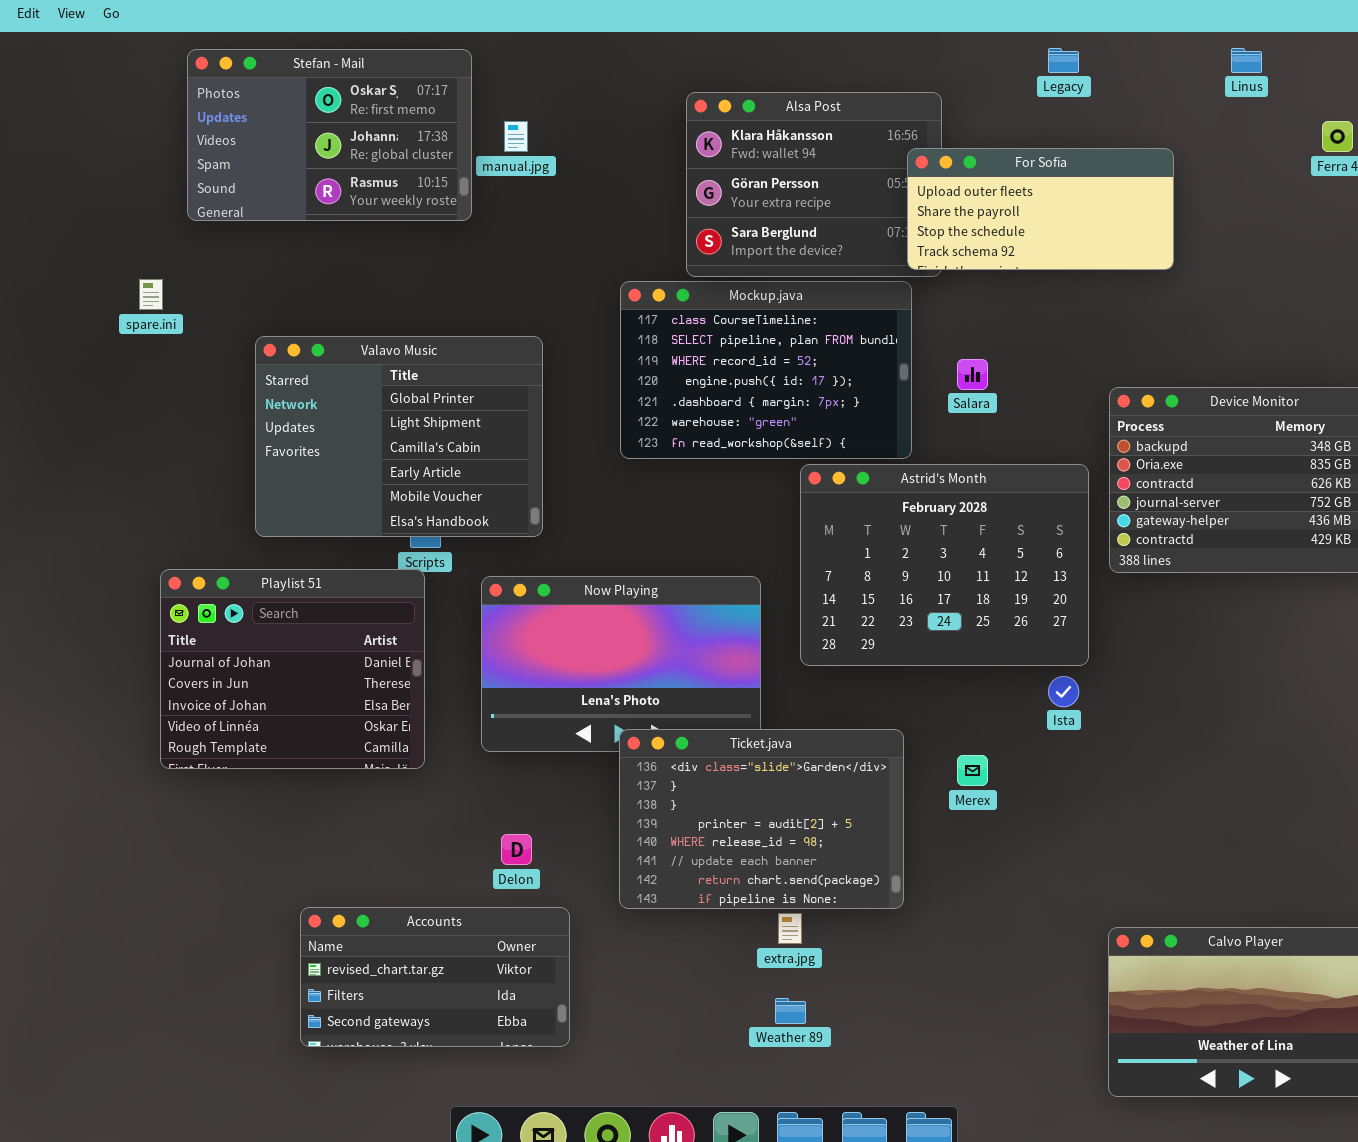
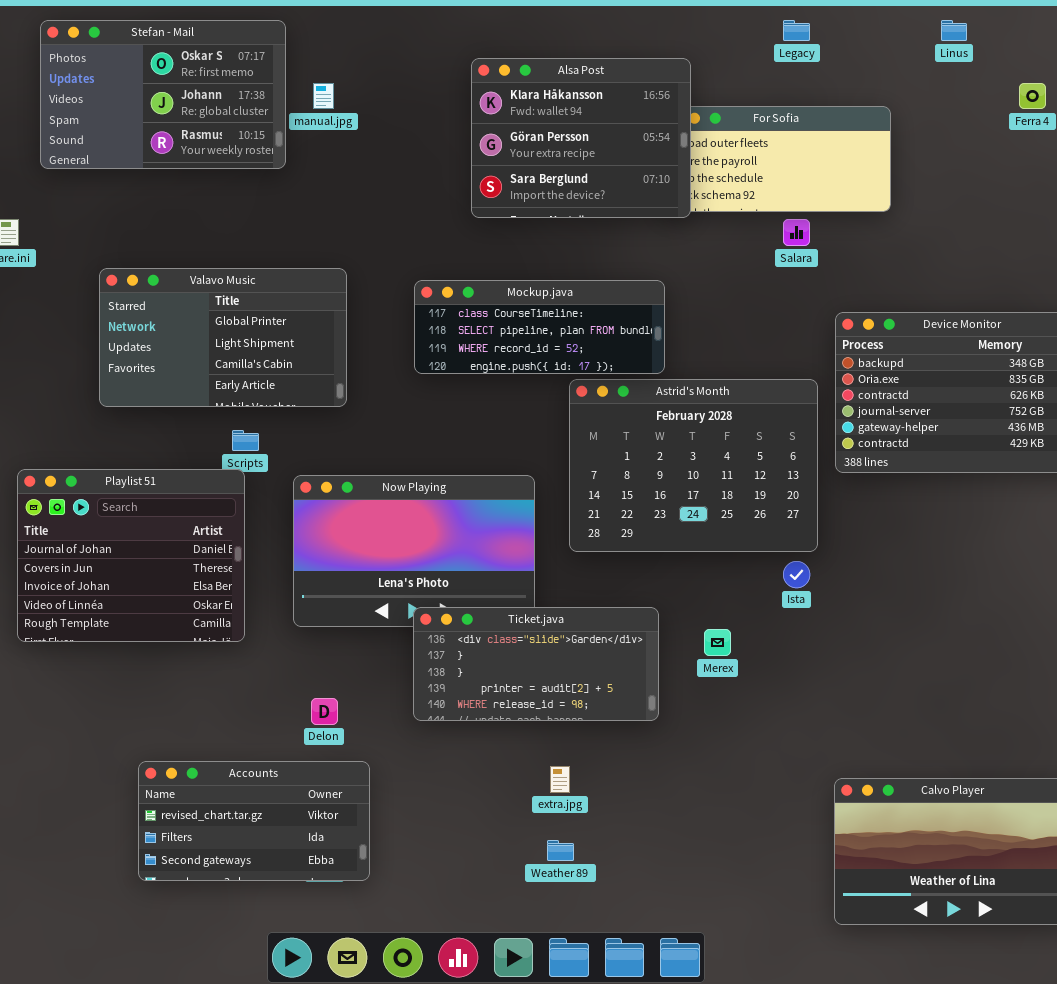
Alsa Post: [686,92,942,277] -> [471,58,691,218], raised
Mockup.java: [620,281,912,459] -> [414,280,665,374], resized
Valavo Music: [255,336,543,537] -> [99,268,347,407], resized
Salara: [957,359,988,390] -> [783,219,810,246], moved
Ticket.java: [619,729,904,909] -> [413,607,659,721], resized

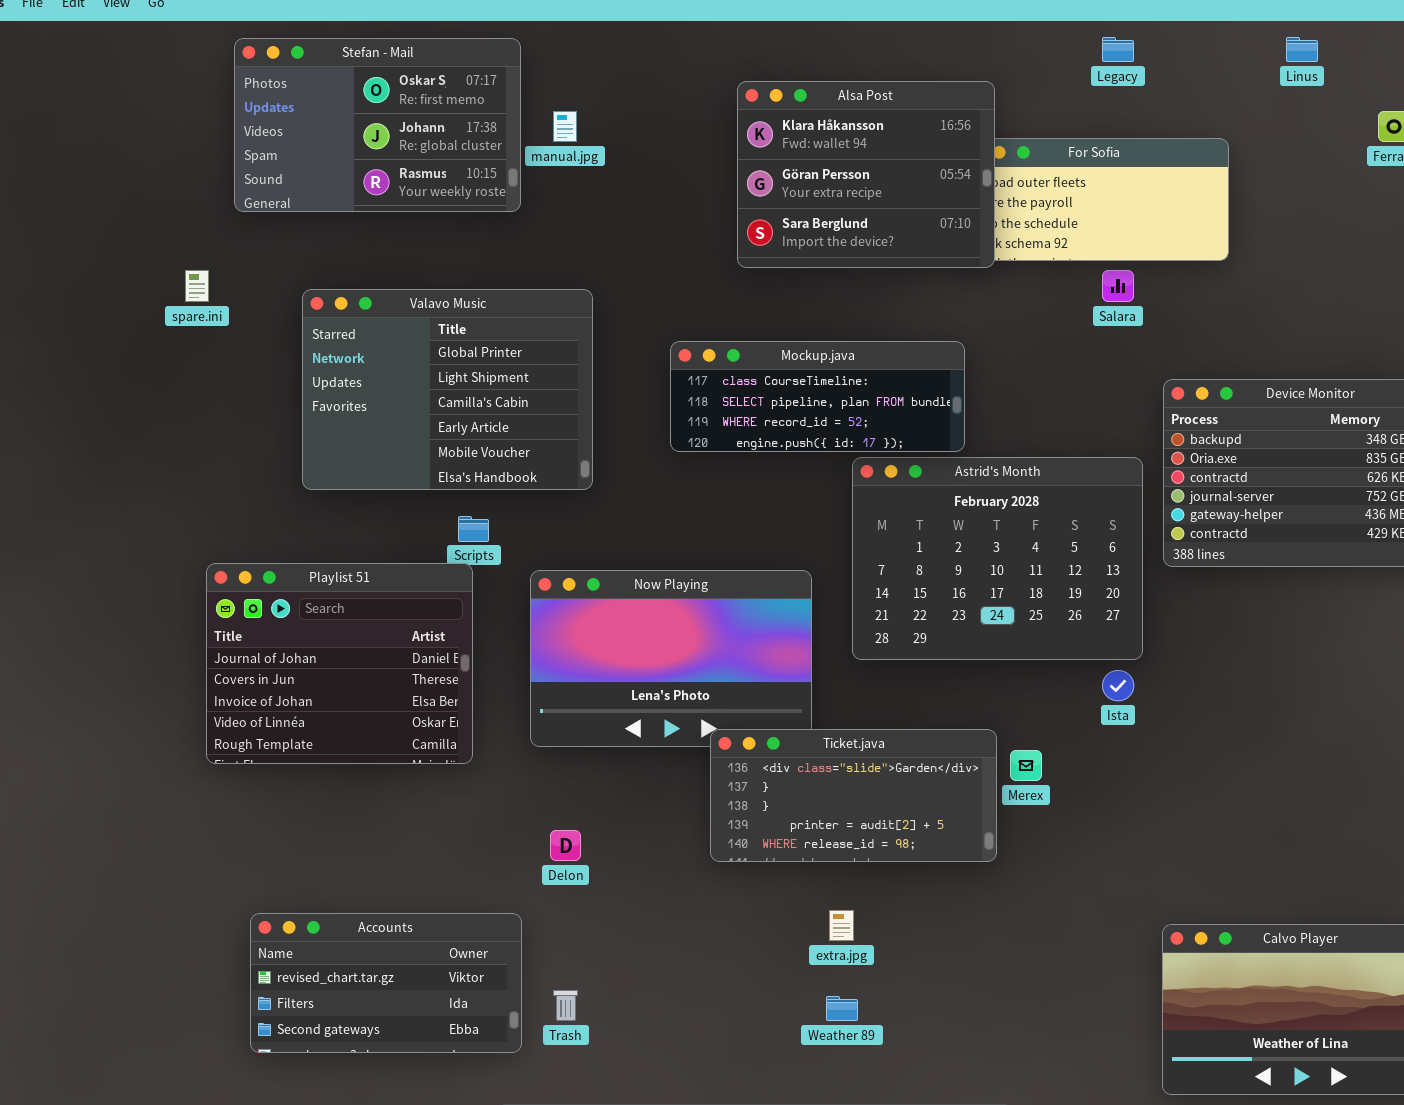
Valavo Music: [99,268,347,407] -> [302,289,593,490], resized
Ticket.java: [413,607,659,721] -> [710,729,997,862], moved
Accounts: [138,761,370,881] -> [250,913,522,1053], moved

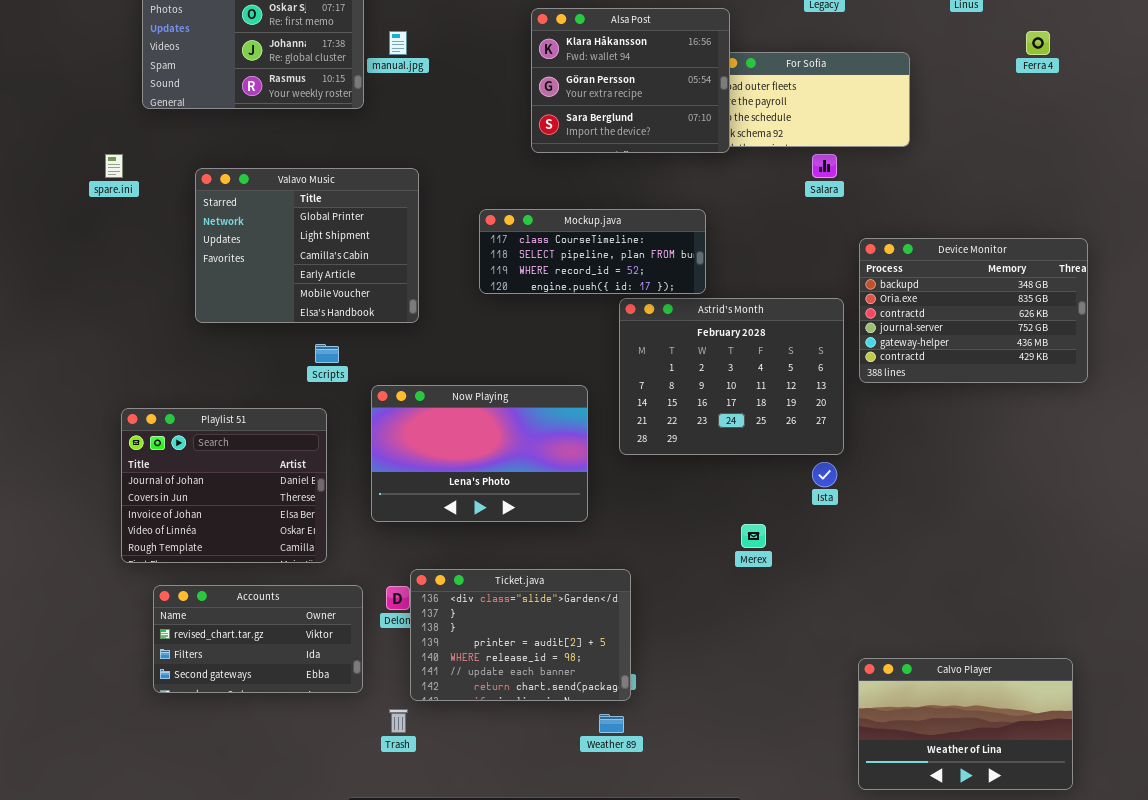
Playlist 51: [206,563,473,764] -> [121,408,327,563], moved
Ticket.java: [710,729,997,862] -> [410,569,631,701], moved, resized
Accounts: [250,913,522,1053] -> [153,585,363,693], moved

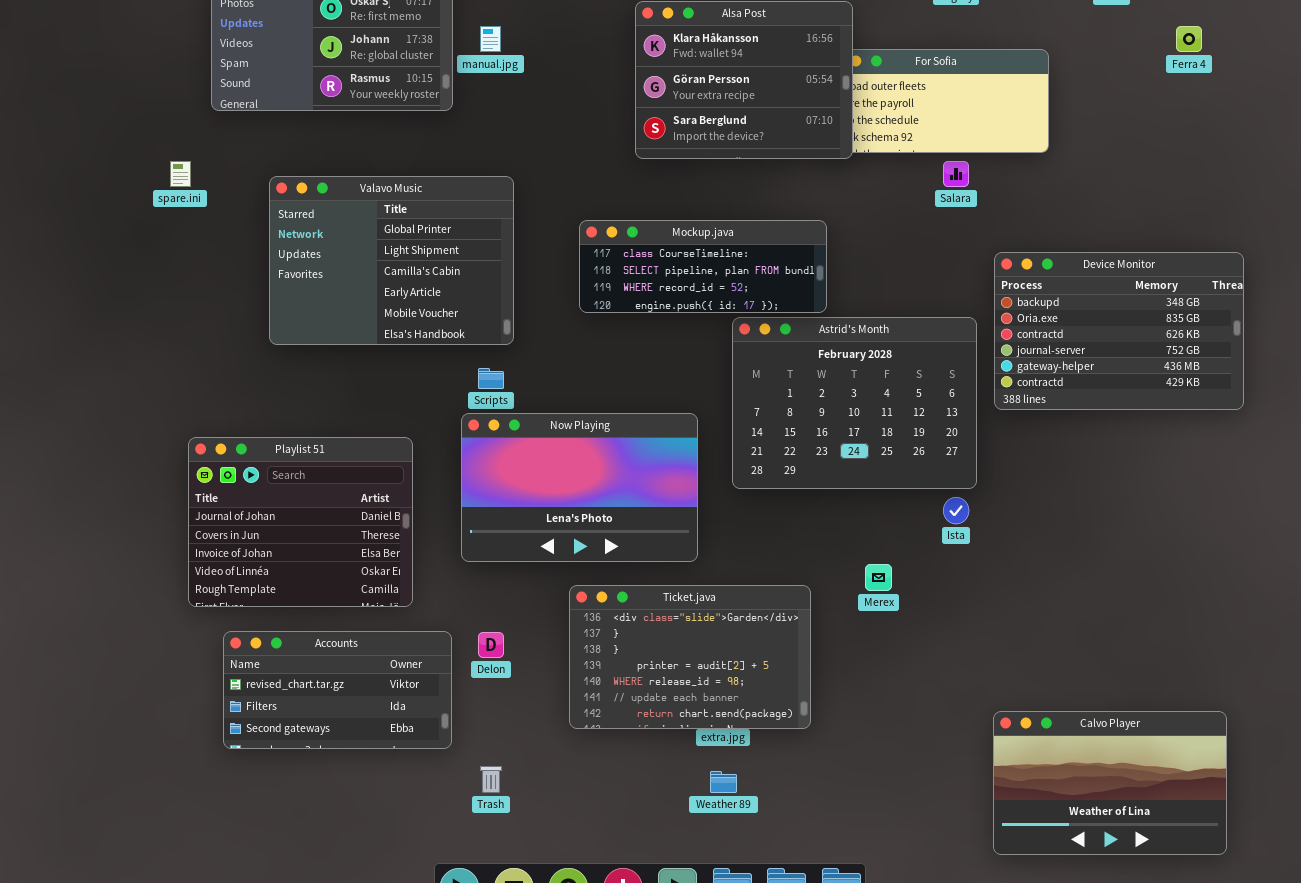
Scripts: [315,344,339,363] -> [478,368,504,389], moved
Ticket.java: [410,569,631,701] -> [569,585,811,729], moved

